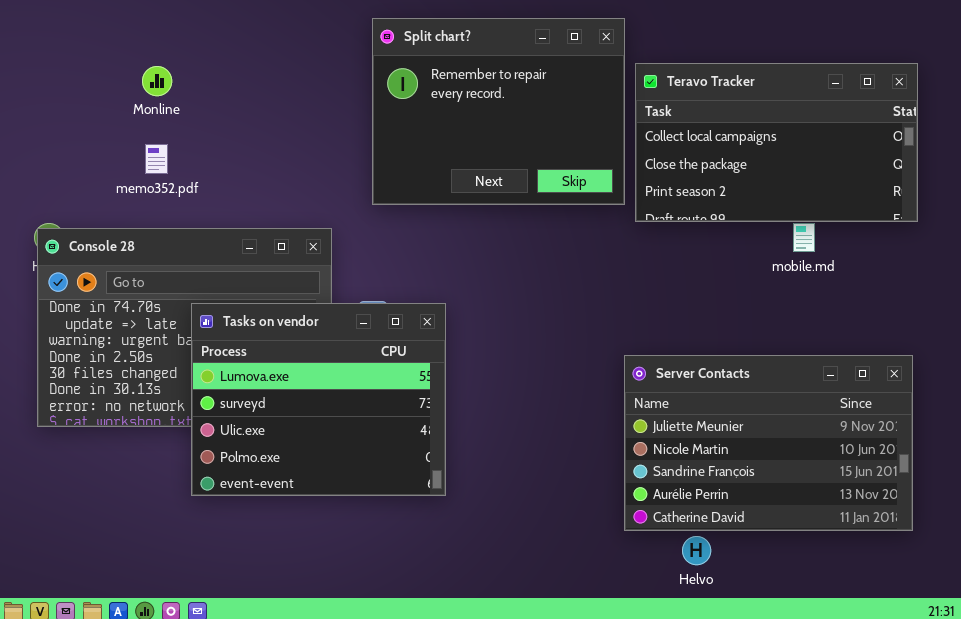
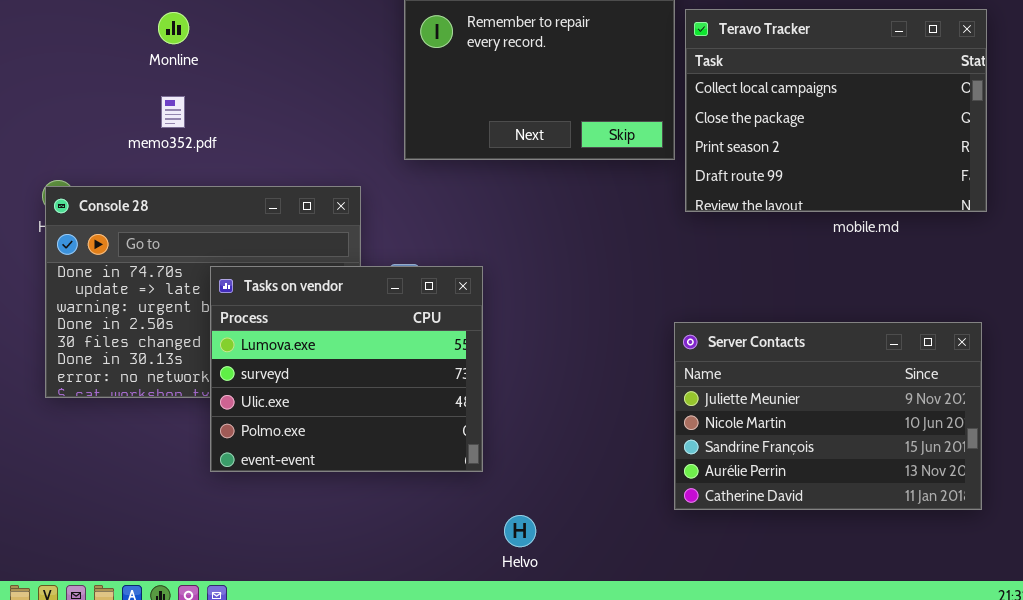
Teravo Tracker: [635,63,918,222] -> [685,9,987,212], resized
Helvo: [682,536,711,565] -> [504,515,536,547], moved

